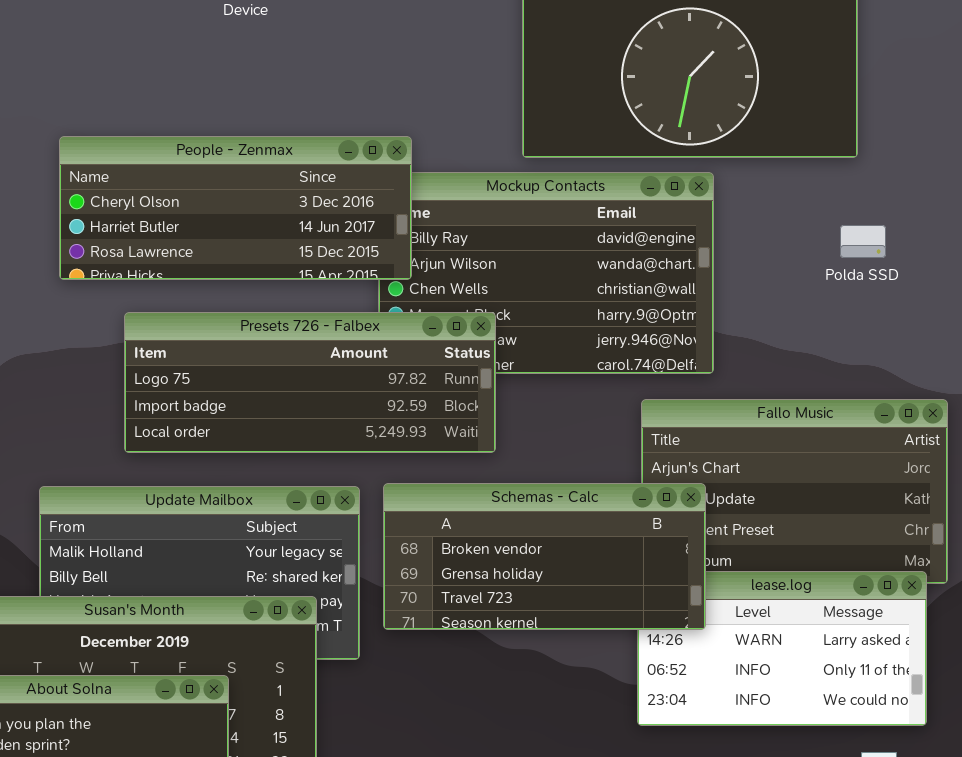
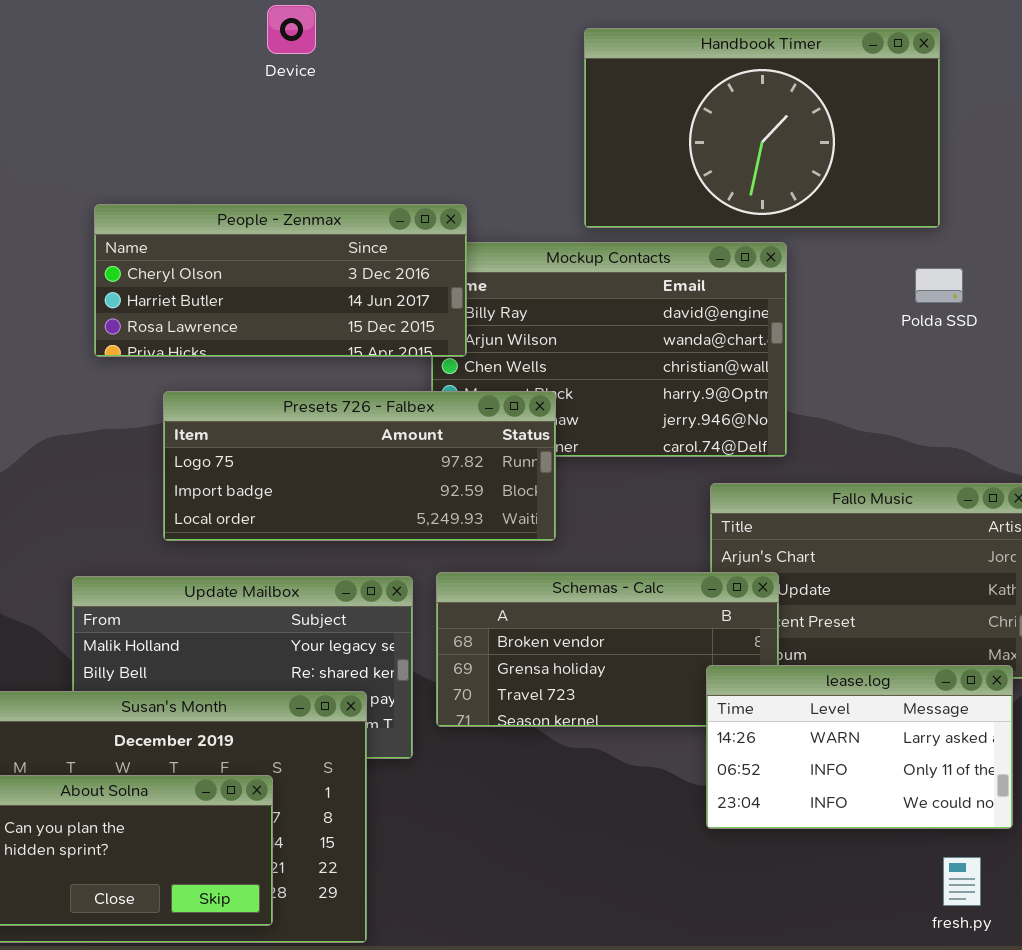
Polda SSD: [840,225,886,258] -> [915,268,963,303], moved
lease.log: [637,571,927,726] -> [706,665,1013,829], raised

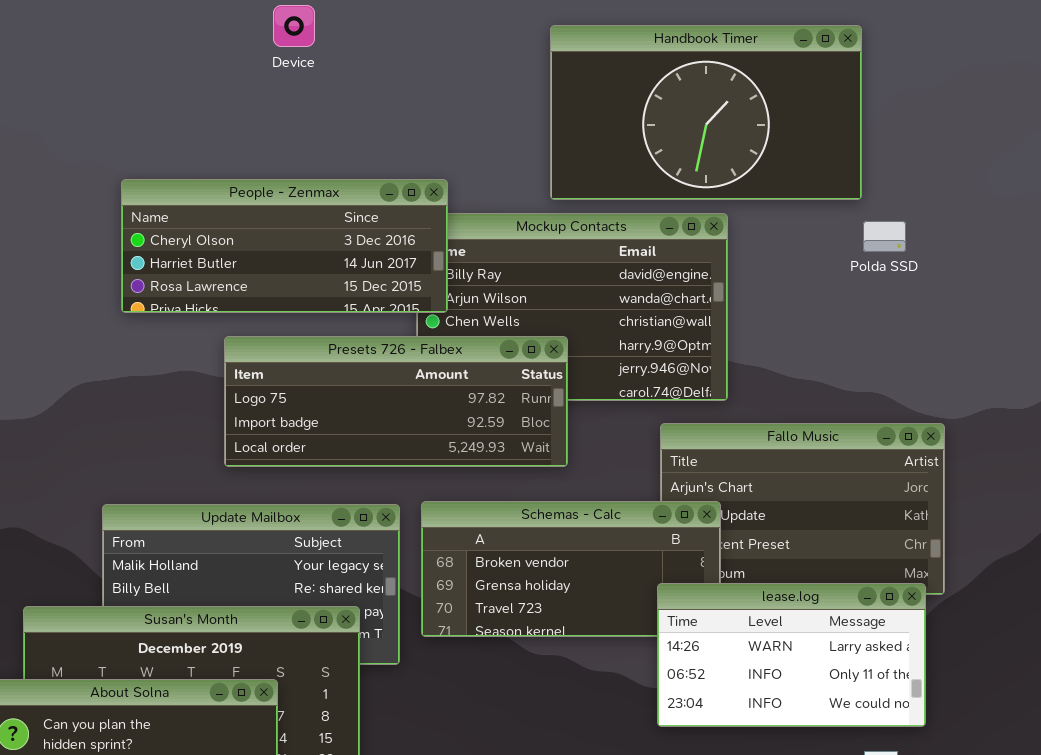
Polda SSD: [915,268,963,303] -> [863,221,906,252], moved
Presets 726 - Falbex: [163,391,556,541] -> [224,336,568,467], moved

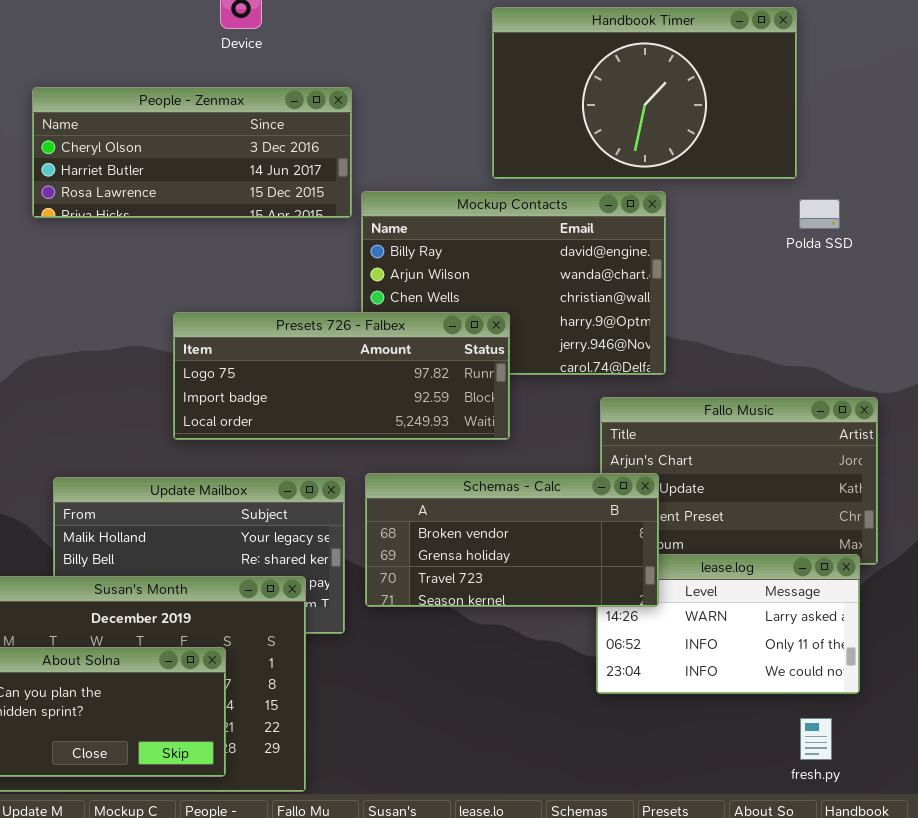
People - Zenmax: [121,179,448,313] -> [32,87,352,218], moved
Schemas - Calc: [421,501,721,637] -> [365,473,659,607], raised

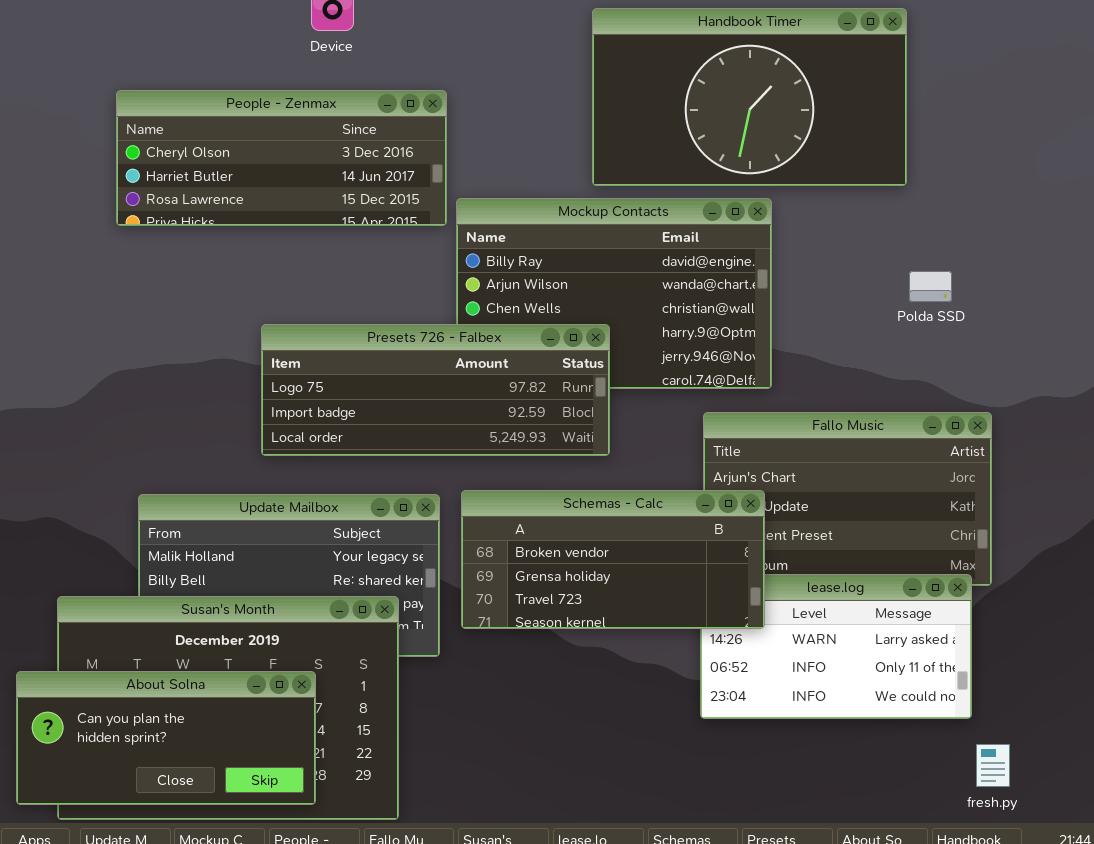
Polda SSD: [799,199,840,229] -> [909,271,952,302], moved
fresh.py: [800,718,832,760] -> [976,744,1010,787], moved

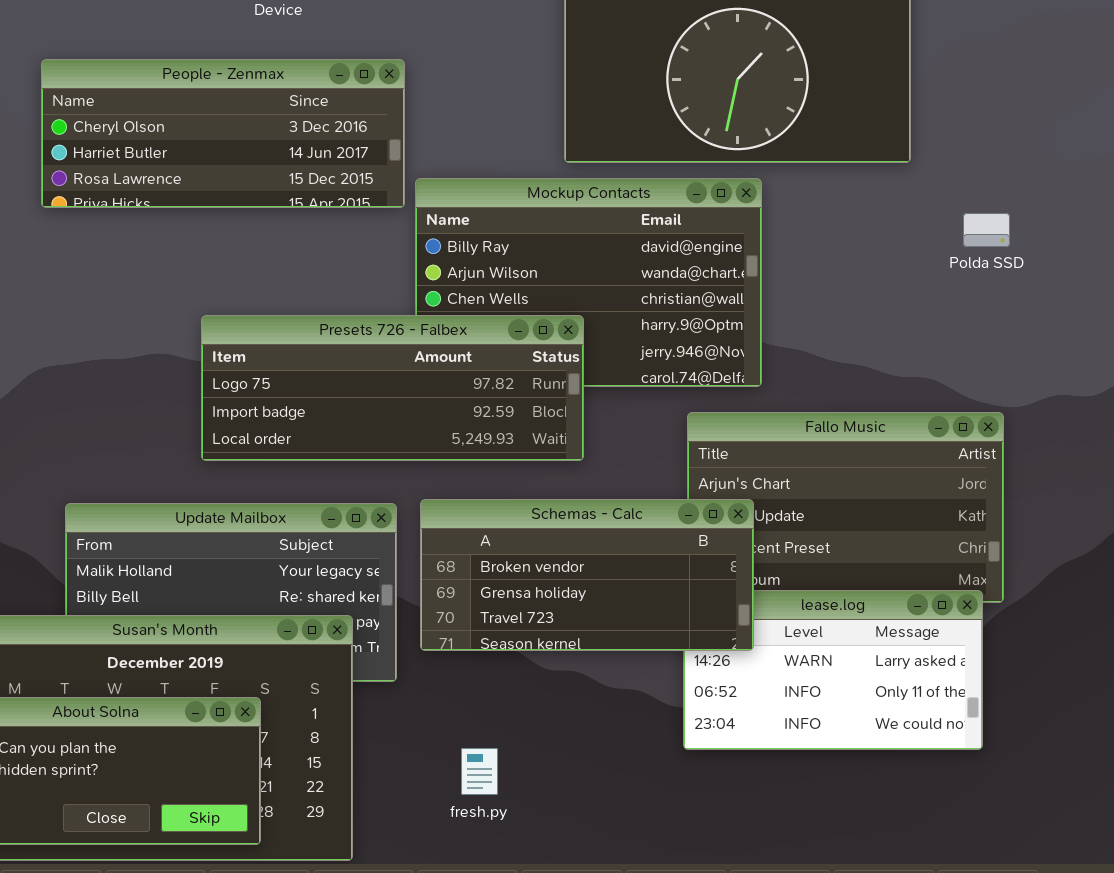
Polda SSD: [909,271,952,302] -> [963,213,1010,247], moved
fresh.py: [976,744,1010,787] -> [461,748,498,795], moved

